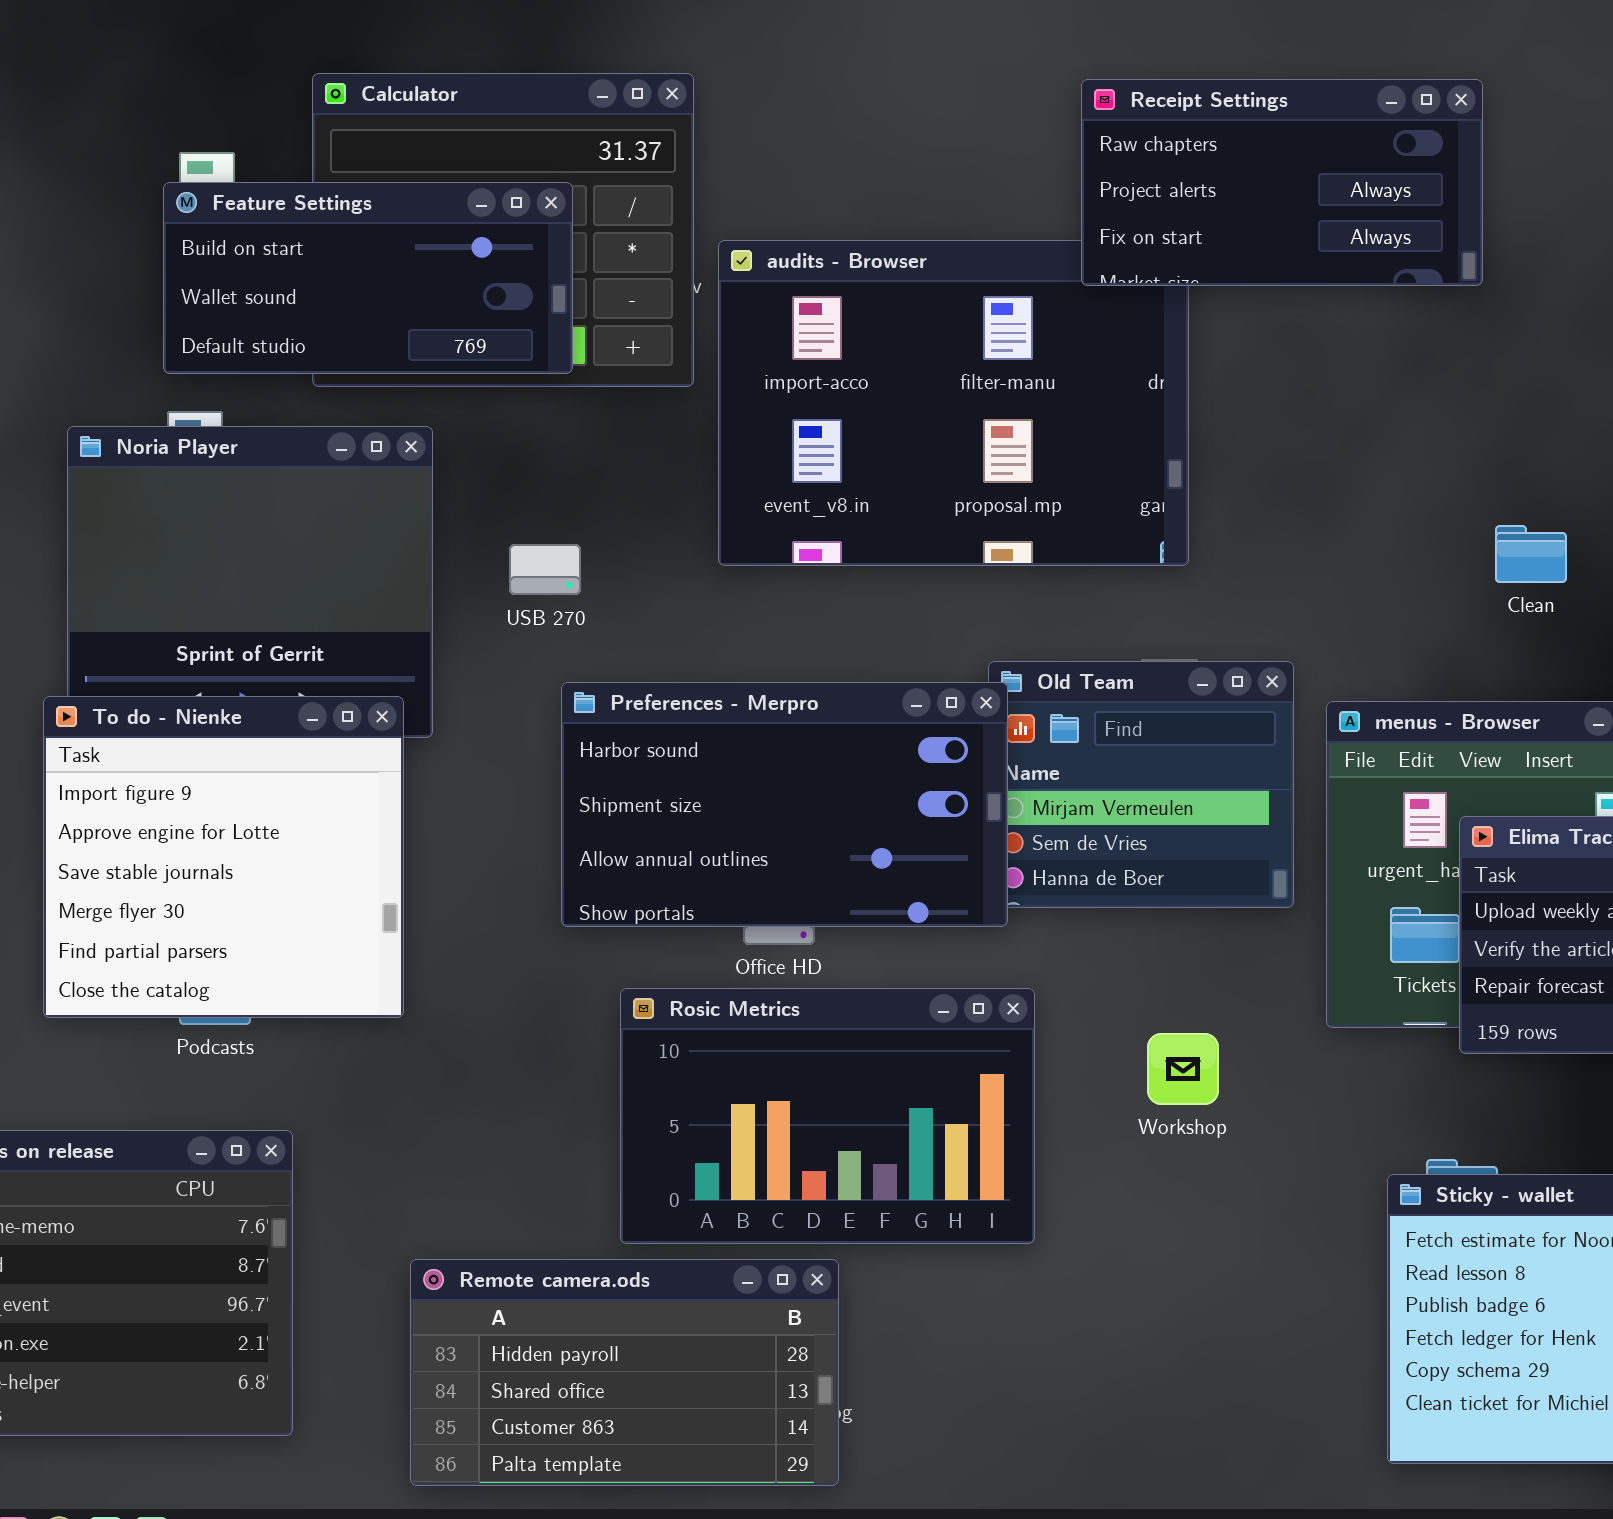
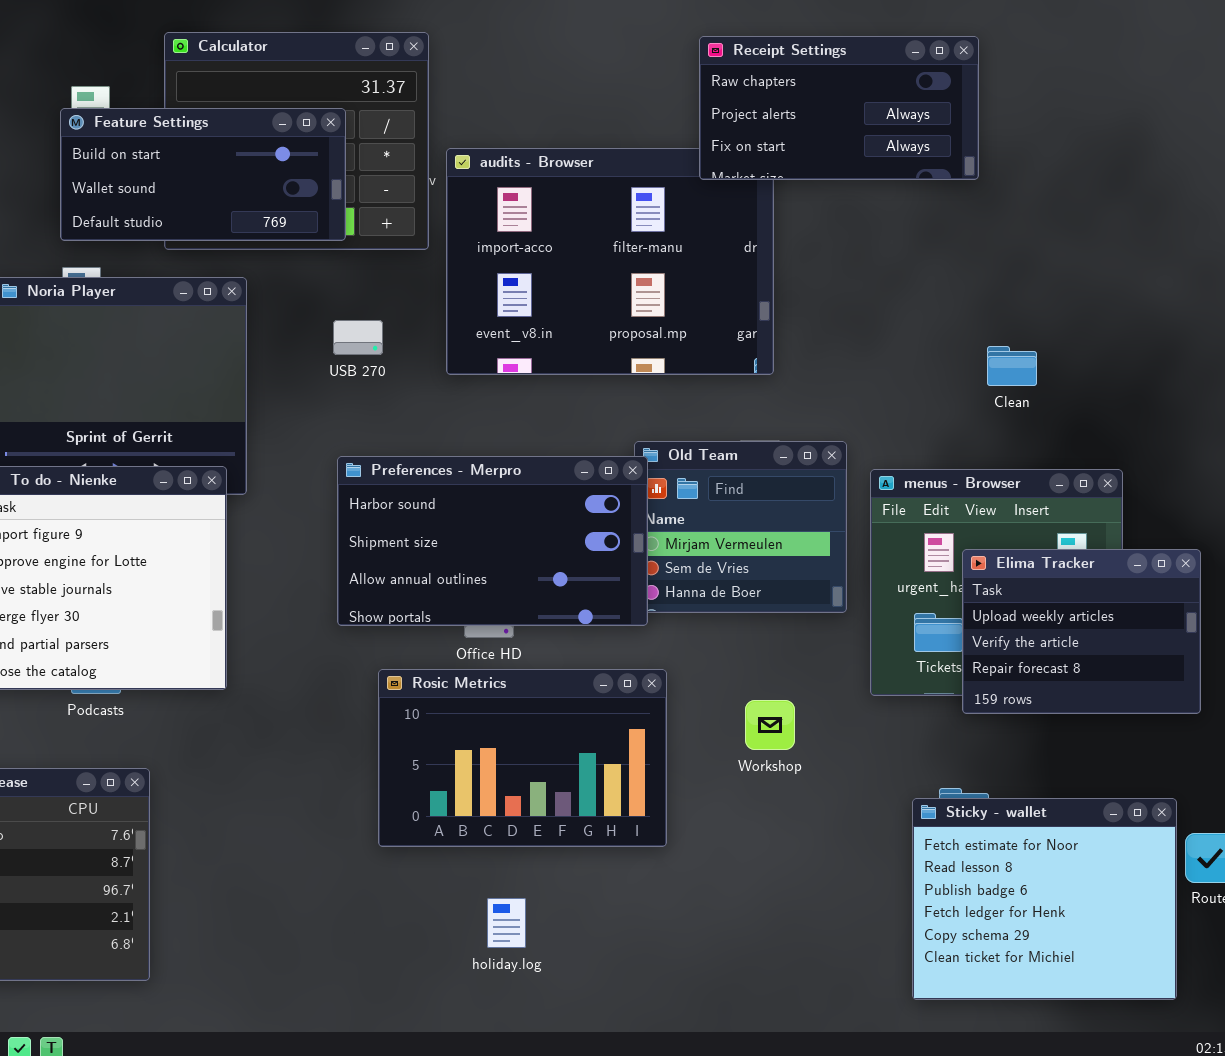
USB 270: [509,544,581,595] -> [333,320,383,355], moved
Remote camera.ods: [410,1259,839,1486] -> none, closed

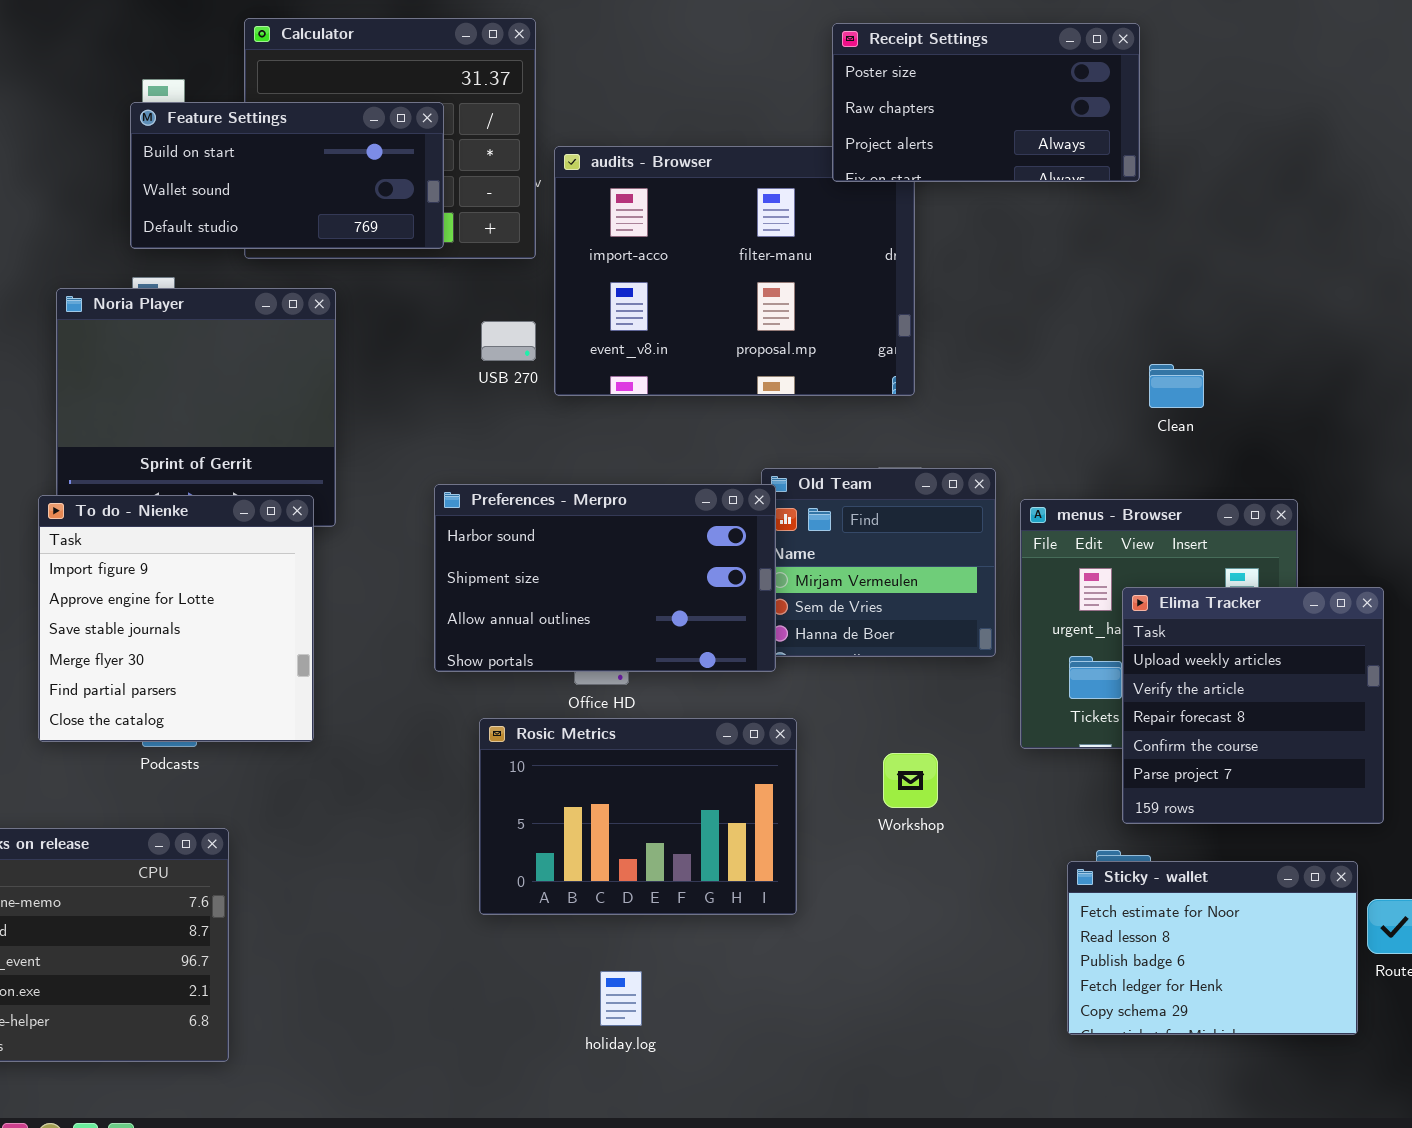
Receipt Settings: [699,36,979,180] -> [832,23,1140,182], scrolled up 1 row
USB 270: [333,320,383,355] -> [481,321,536,361], moved
Elima Tracker: [962,549,1201,714] -> [1122,587,1384,824], resized
Sticky - wallet: [912,798,1177,1000] -> [1067,861,1358,1035], resized

